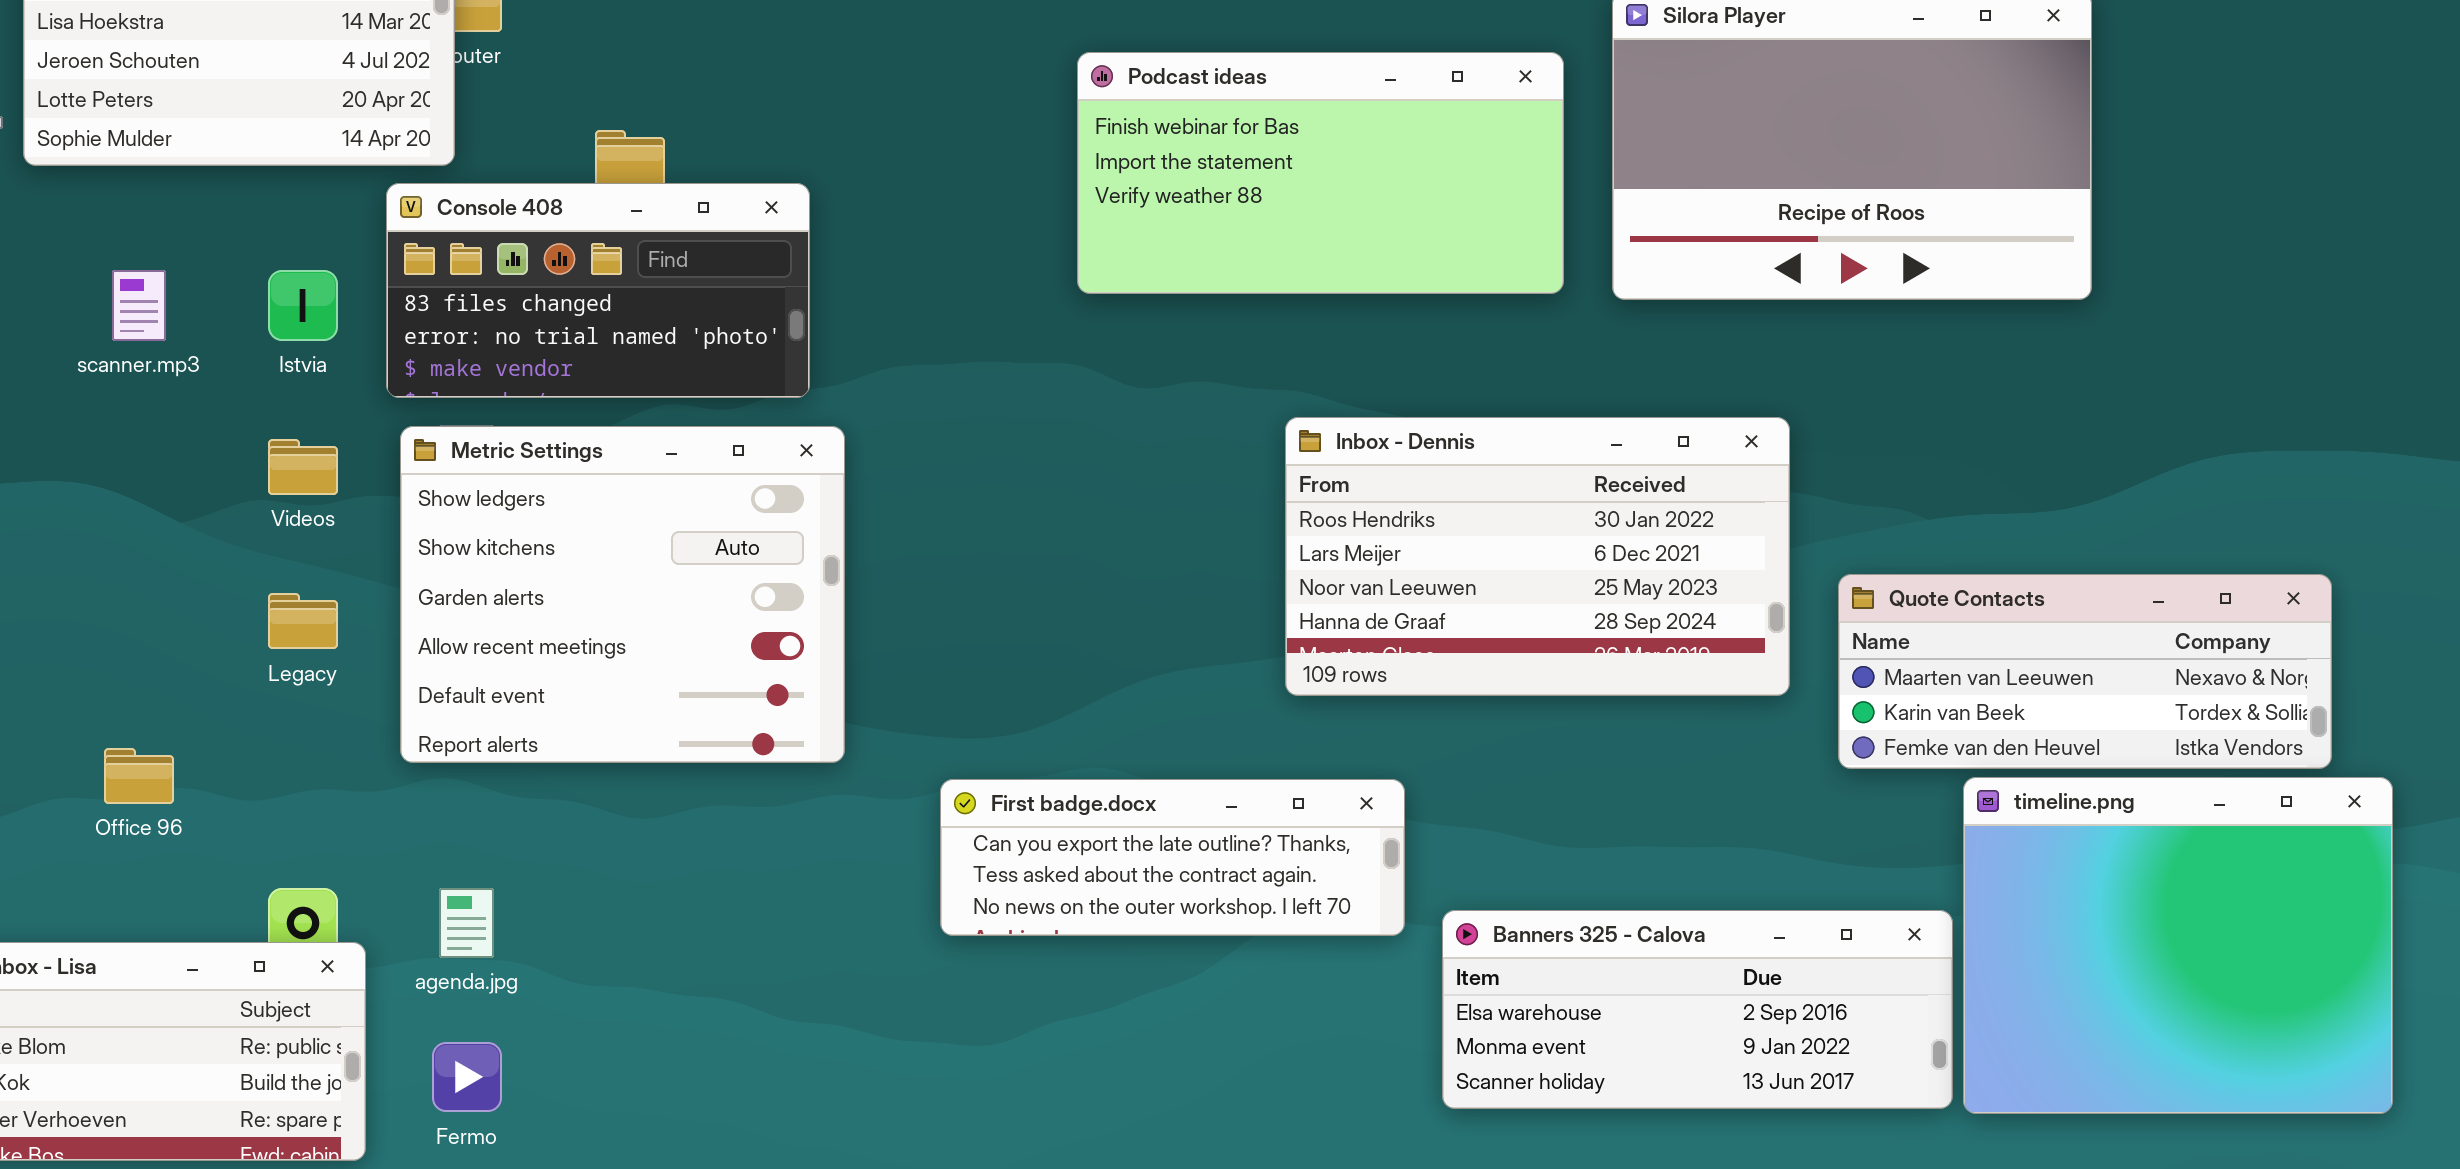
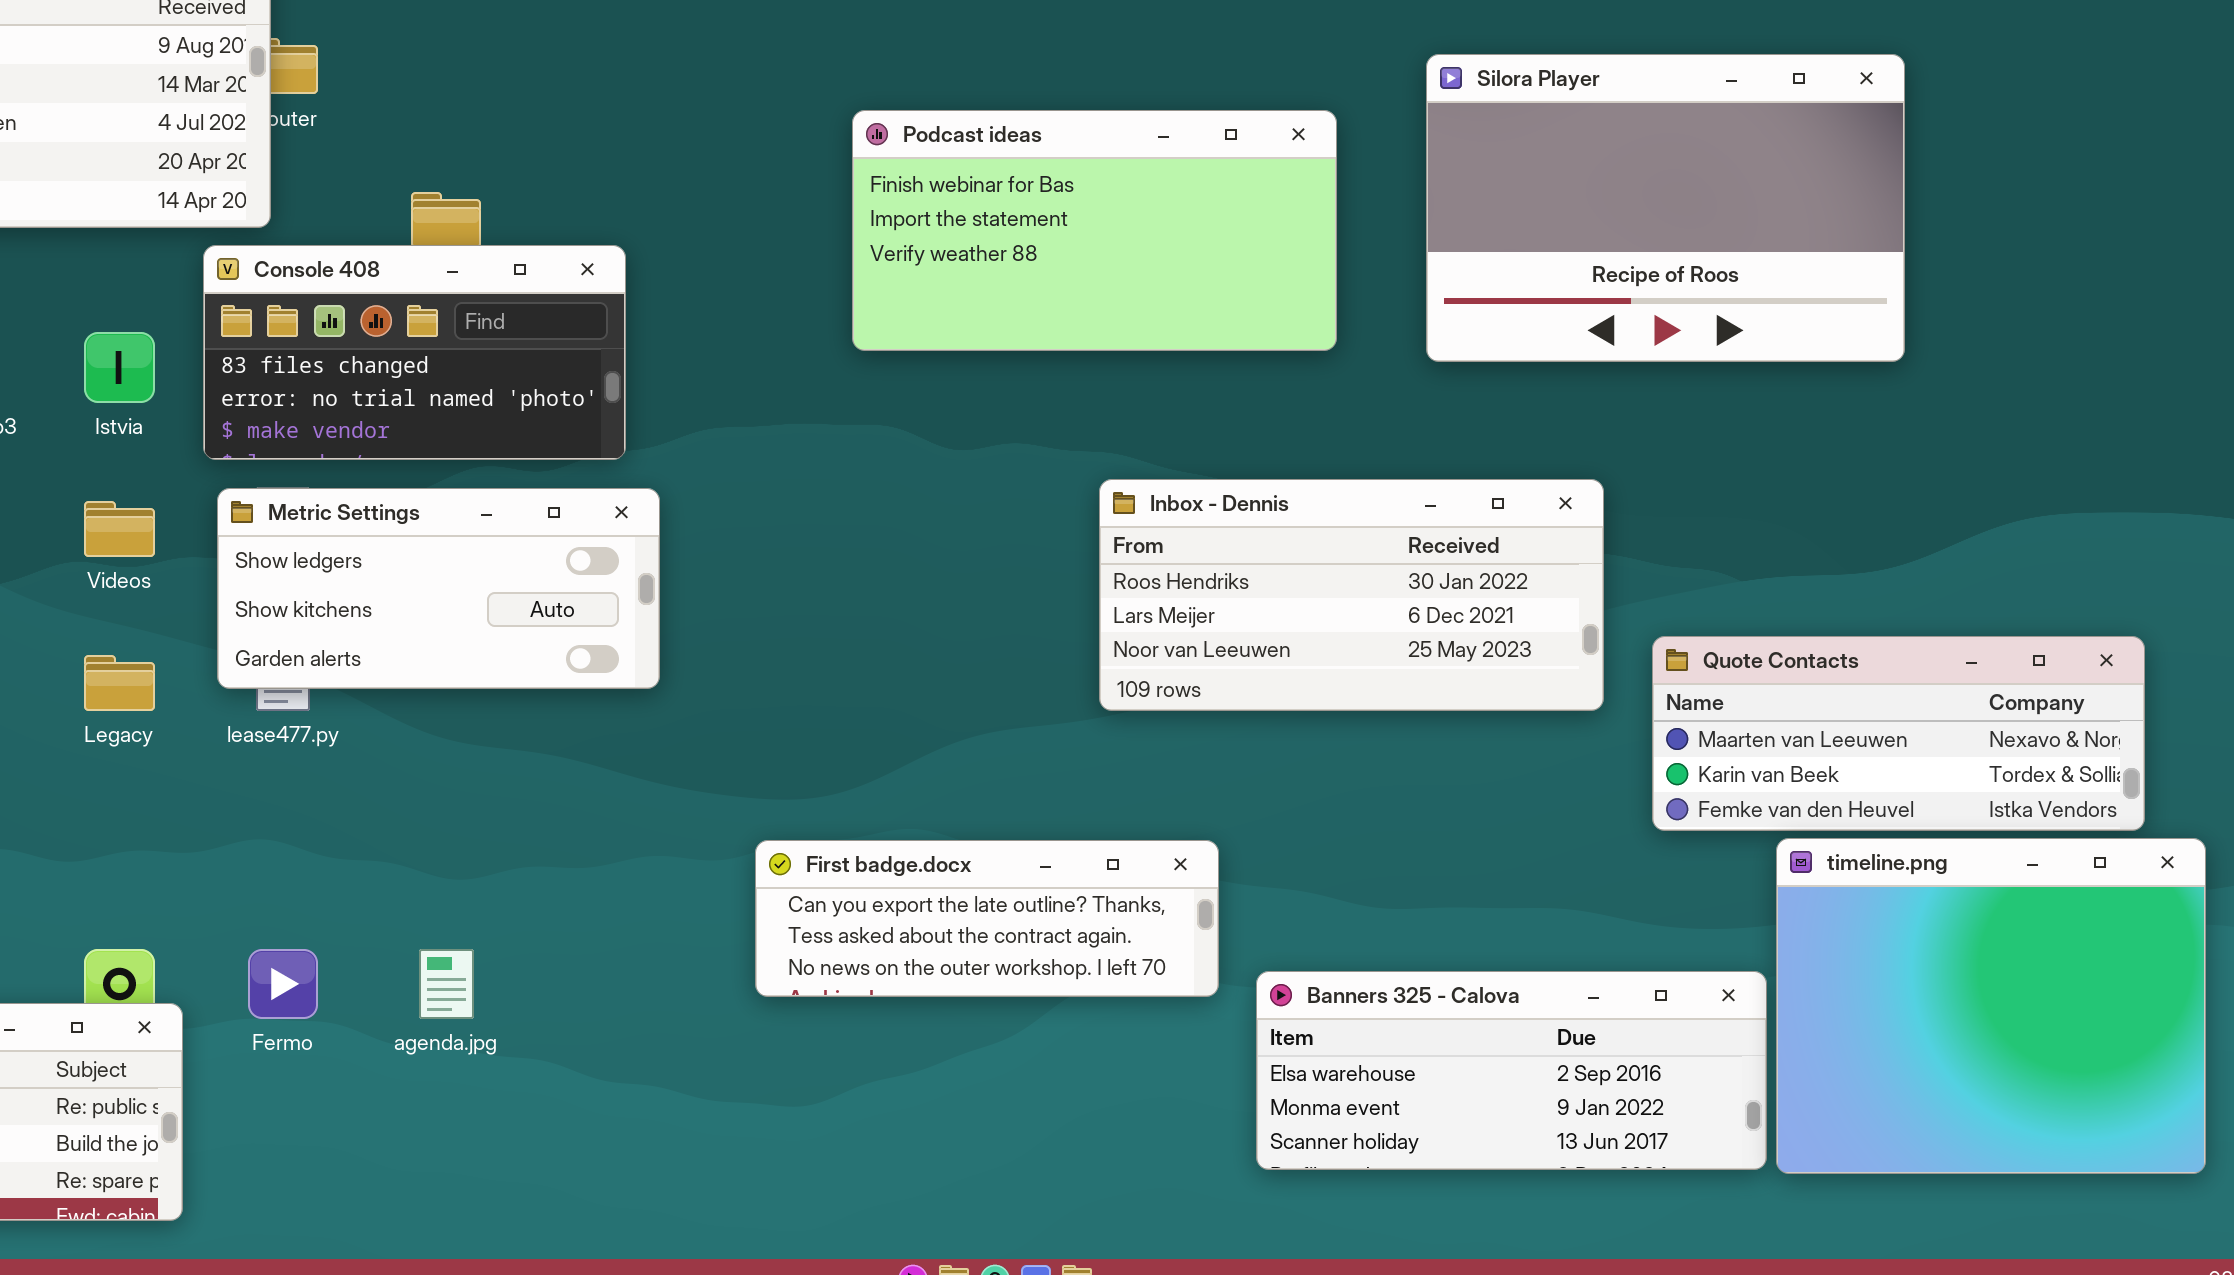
Podcast ideas: [1077,52,1564,294] -> [852,110,1337,351], moved
Inbox - Dennis: [1285,417,1790,696] -> [1099,479,1604,711], resized
Metric Settings: [400,426,845,763] -> [217,488,660,689], resized
agenda.jpg: [439,888,494,958] -> [419,949,474,1019], moved
Fermo: [432,1042,502,1112] -> [248,949,318,1019], moved

